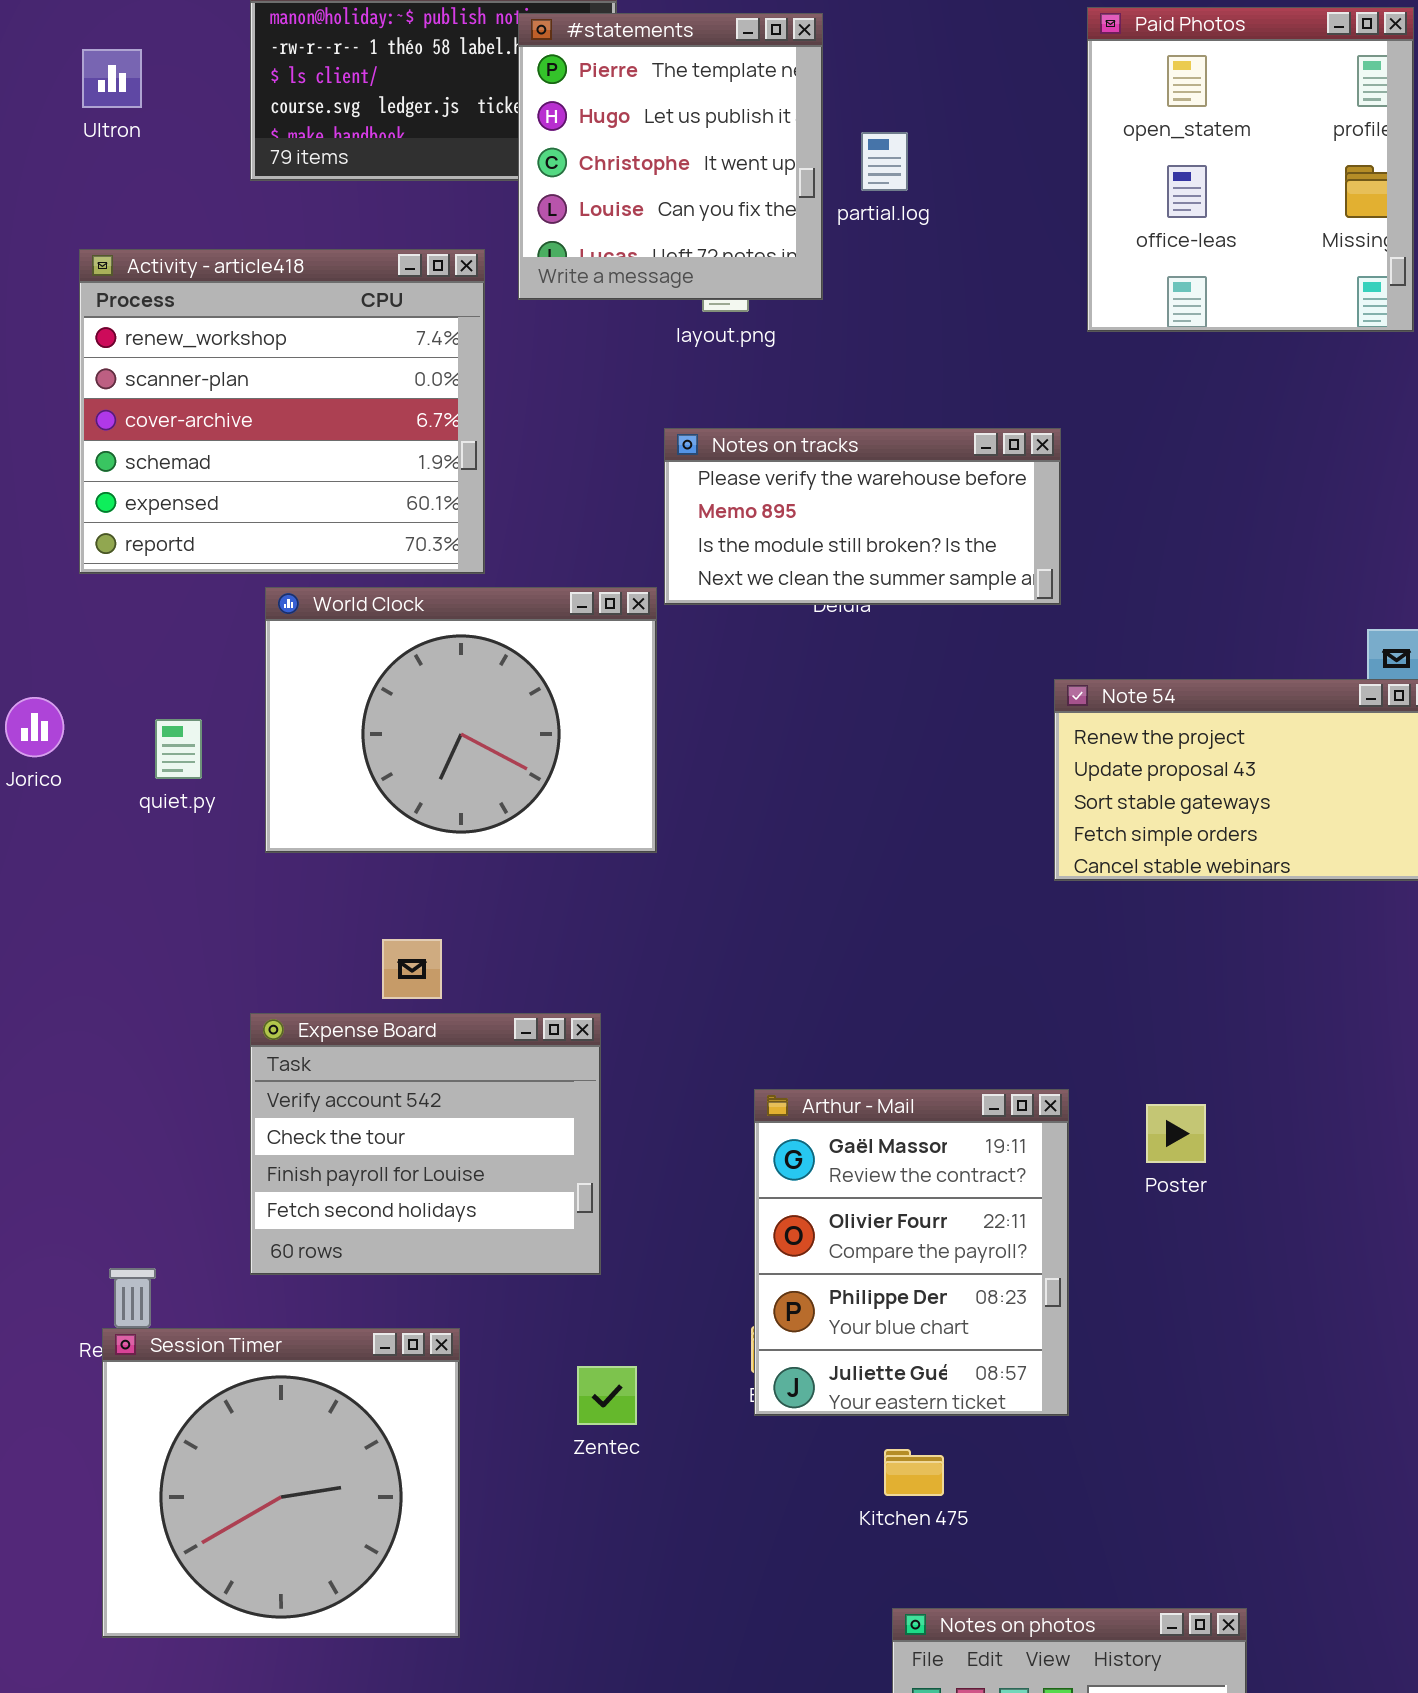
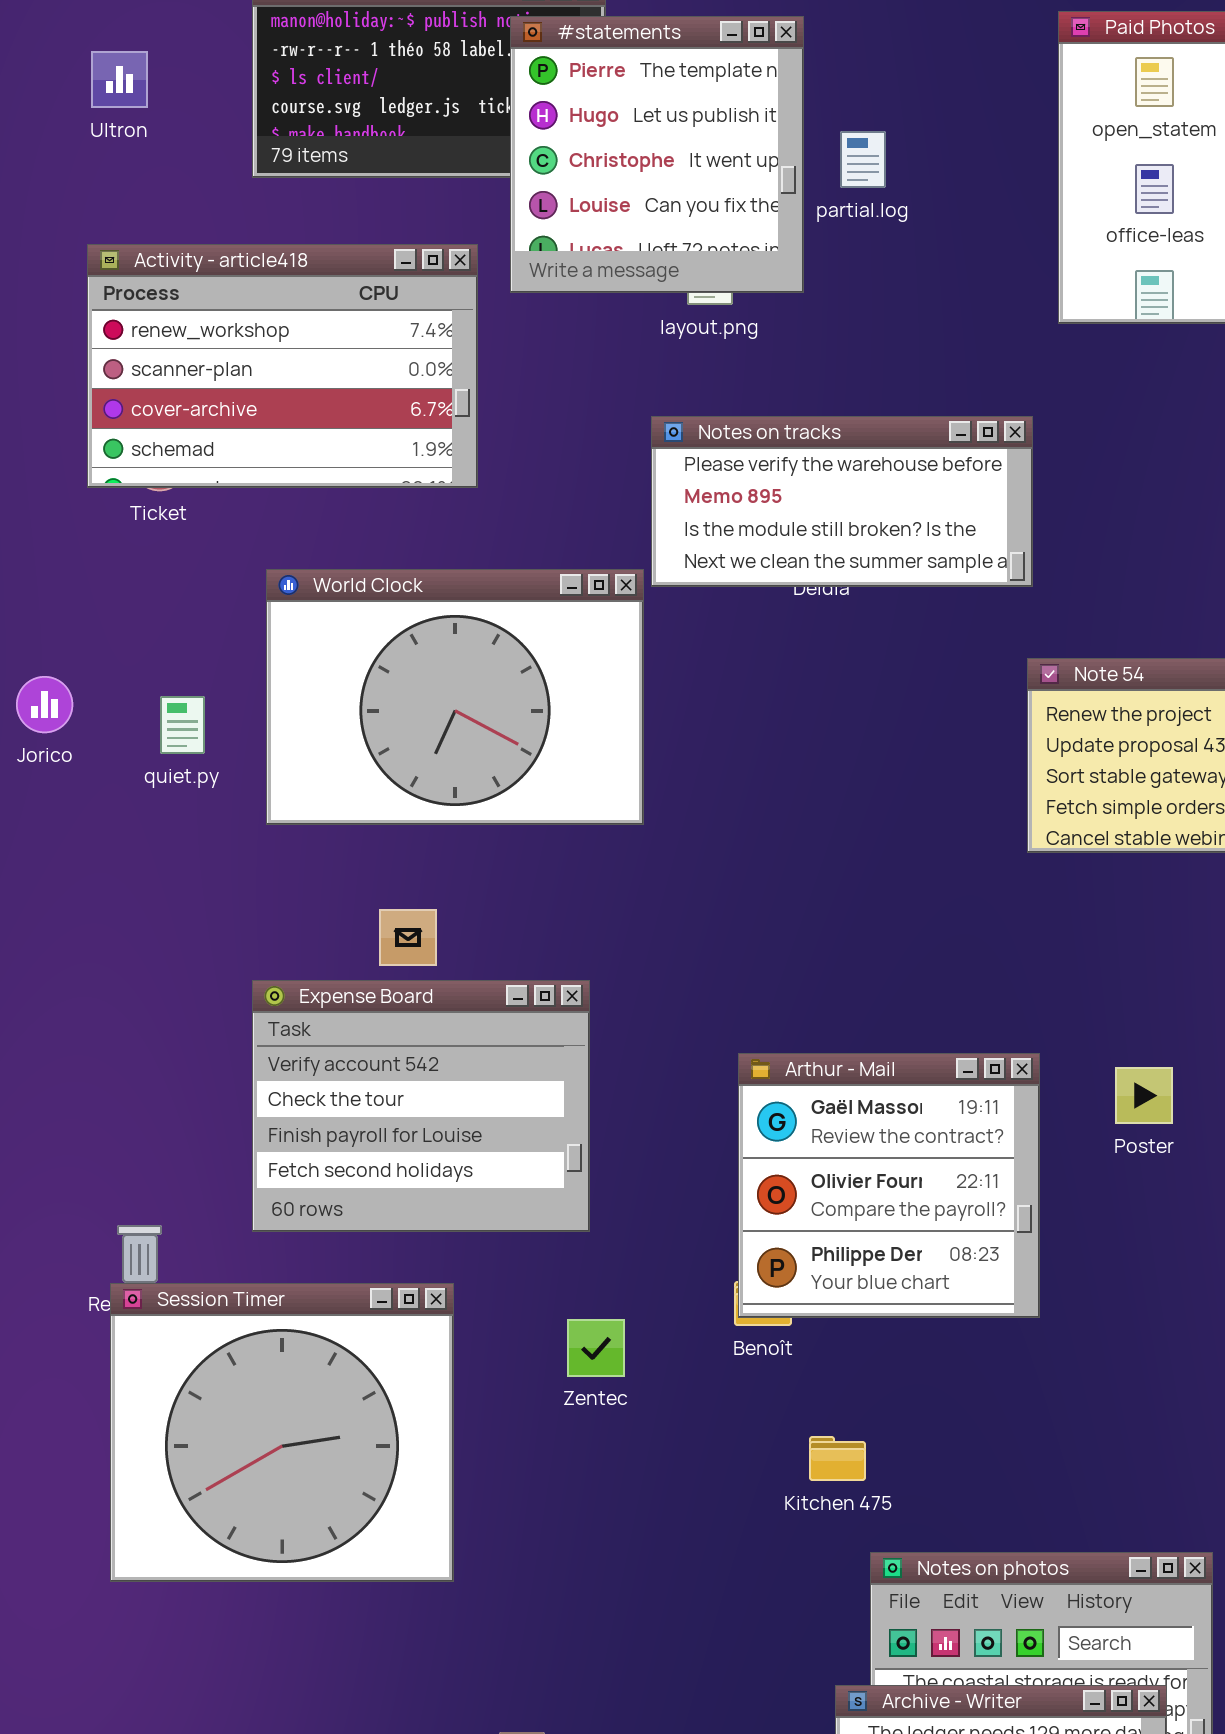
Activity - article418: [79,249,485,574] -> [87,244,478,488], resized
Arthur - Mail: [754,1089,1069,1416] -> [738,1053,1040,1318], resized
Kitchen 475: [884,1449,944,1496] -> [809,1436,866,1481], moved

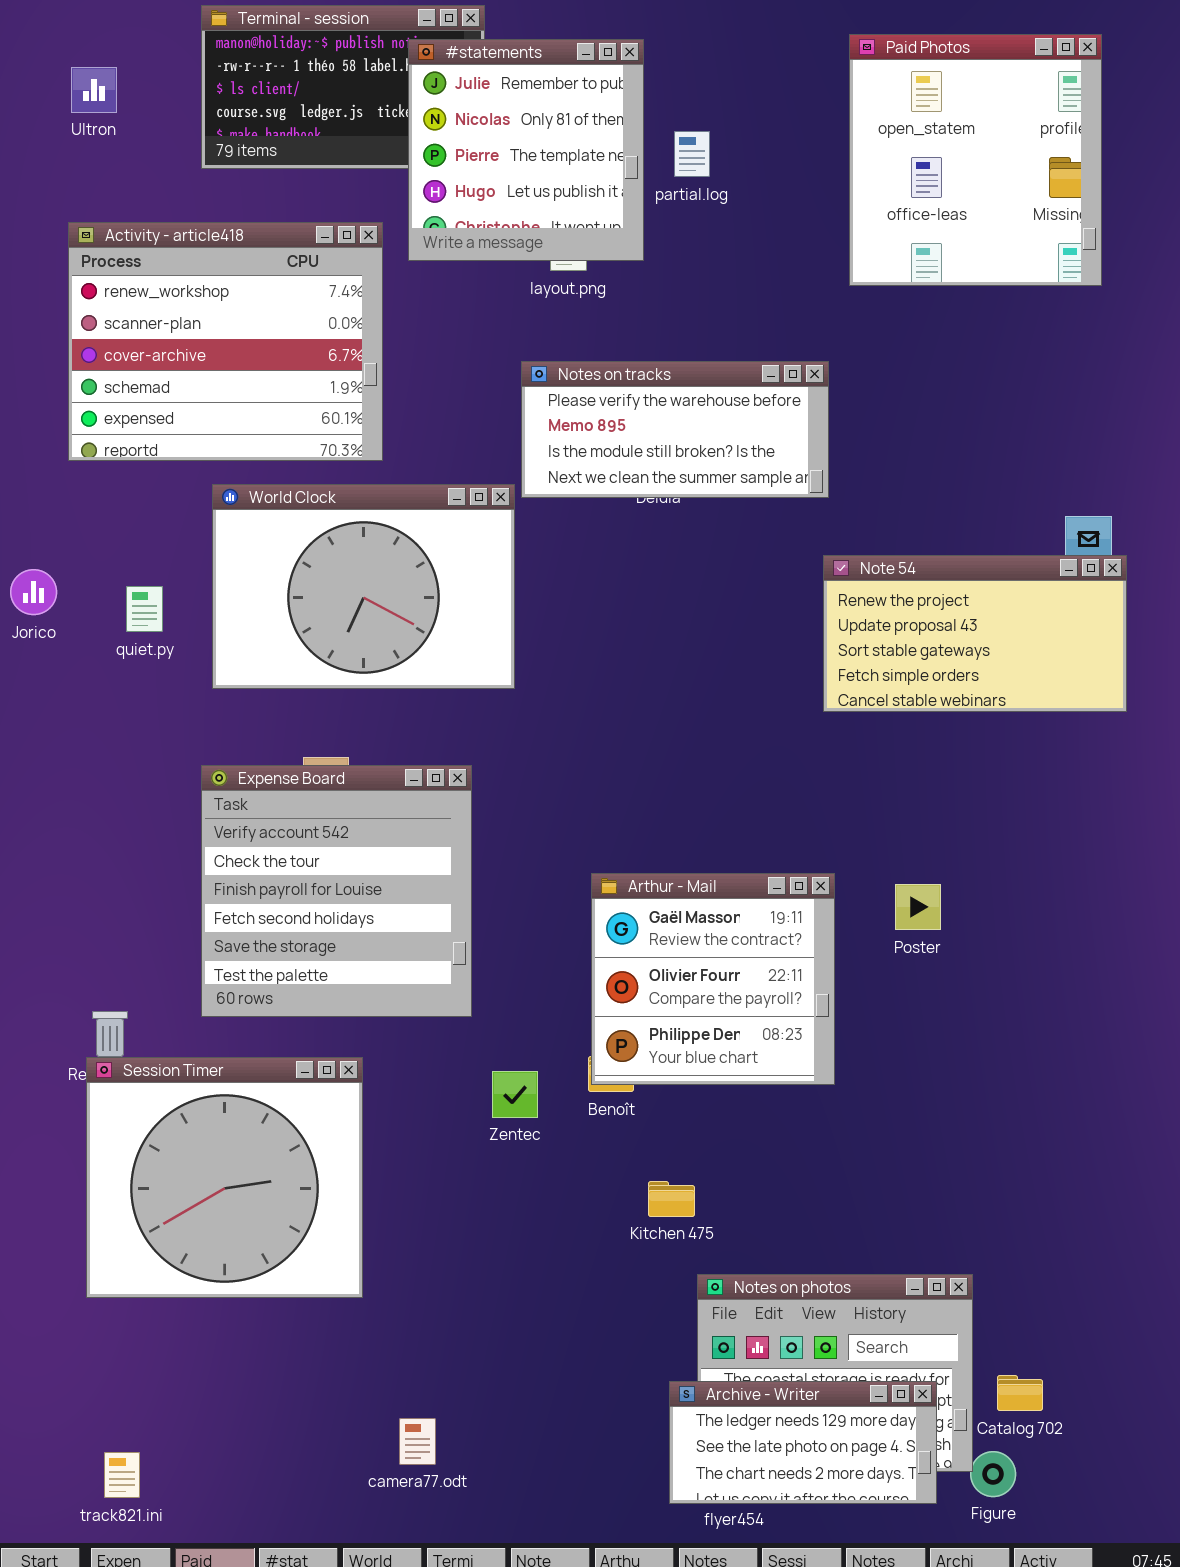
#statements: [510,16,804,293] -> [408,39,644,261], scrolled up 2 rows
Activity - article418: [87,244,478,488] -> [68,222,383,461], resized
Expense Board: [252,980,590,1232] -> [201,765,472,1017], resized
Zentec: [567,1319,625,1377] -> [492,1071,538,1118], moved

